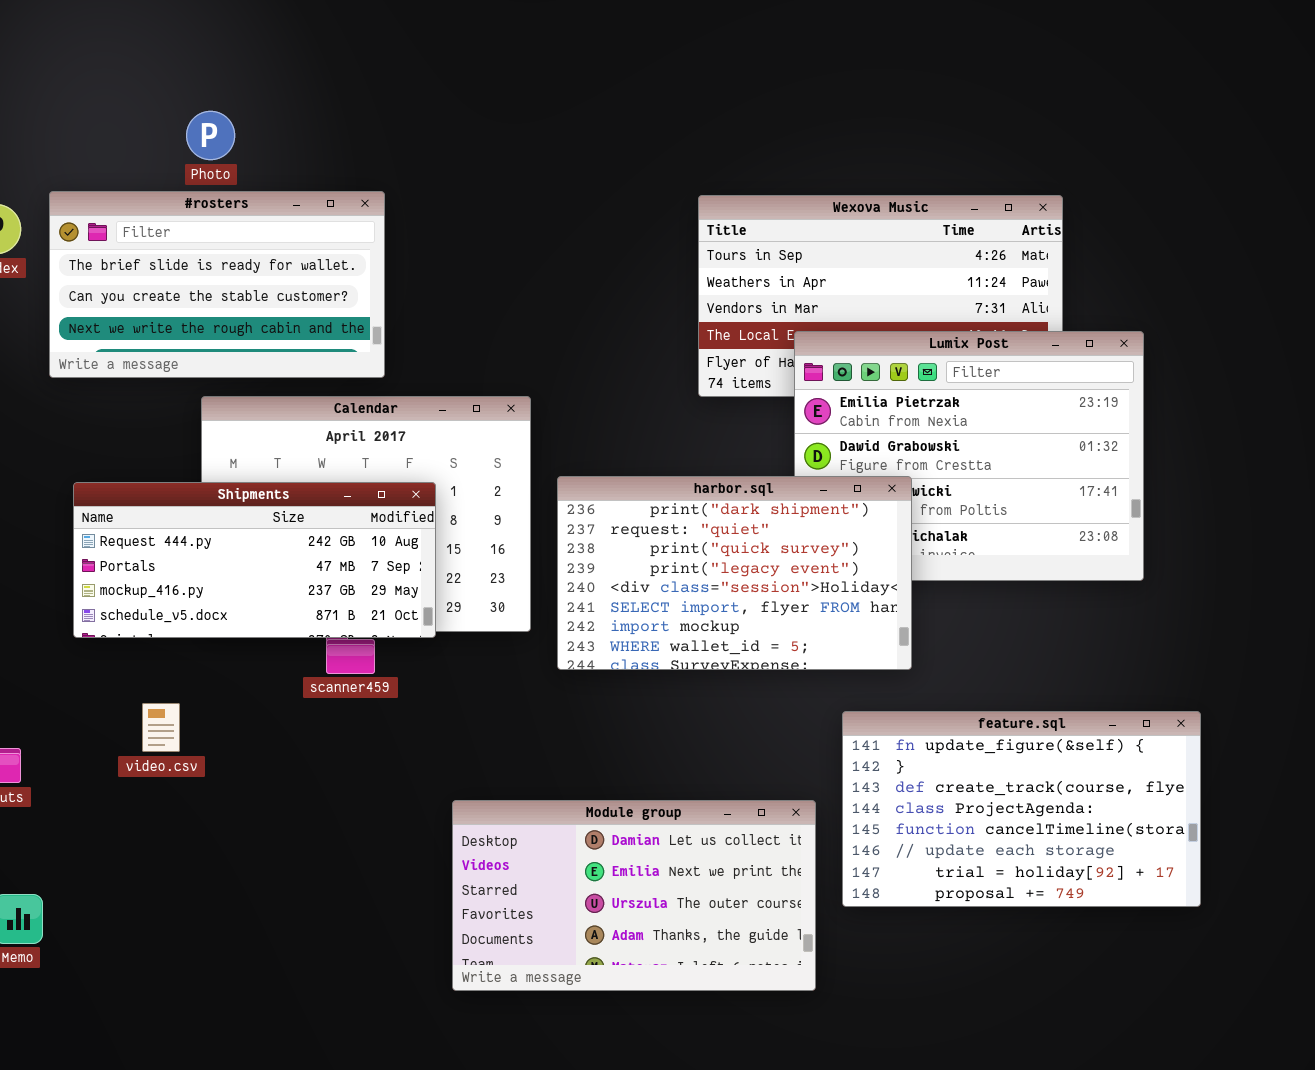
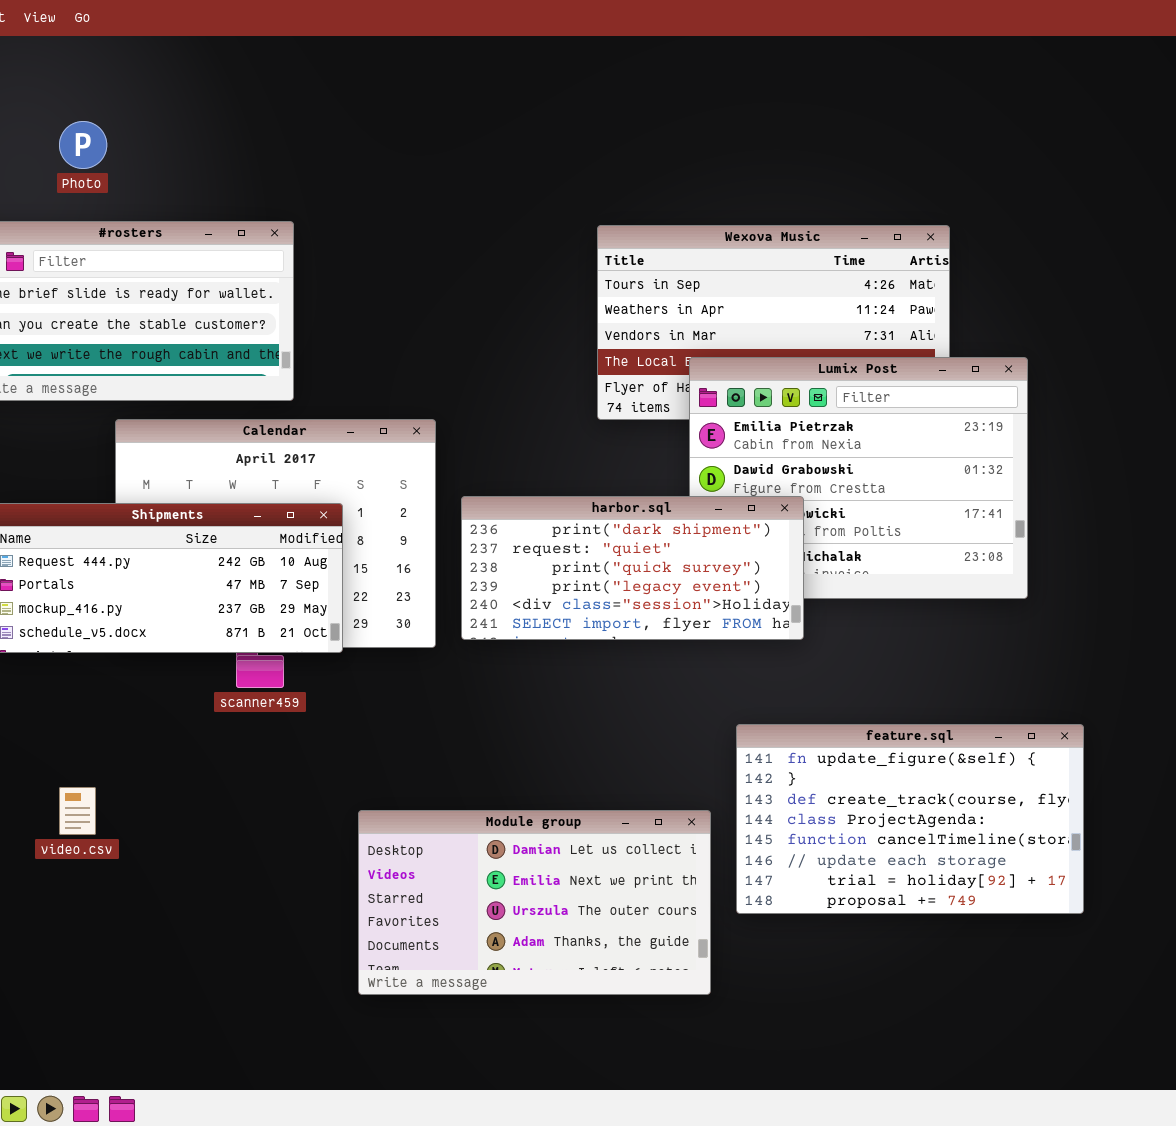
Photo: [186,111,235,160] -> [59,121,107,169], moved
harbor.sql: [557,476,912,670] -> [461,496,804,640], resized
video.csv: [142,703,180,752] -> [59,787,96,835], moved

